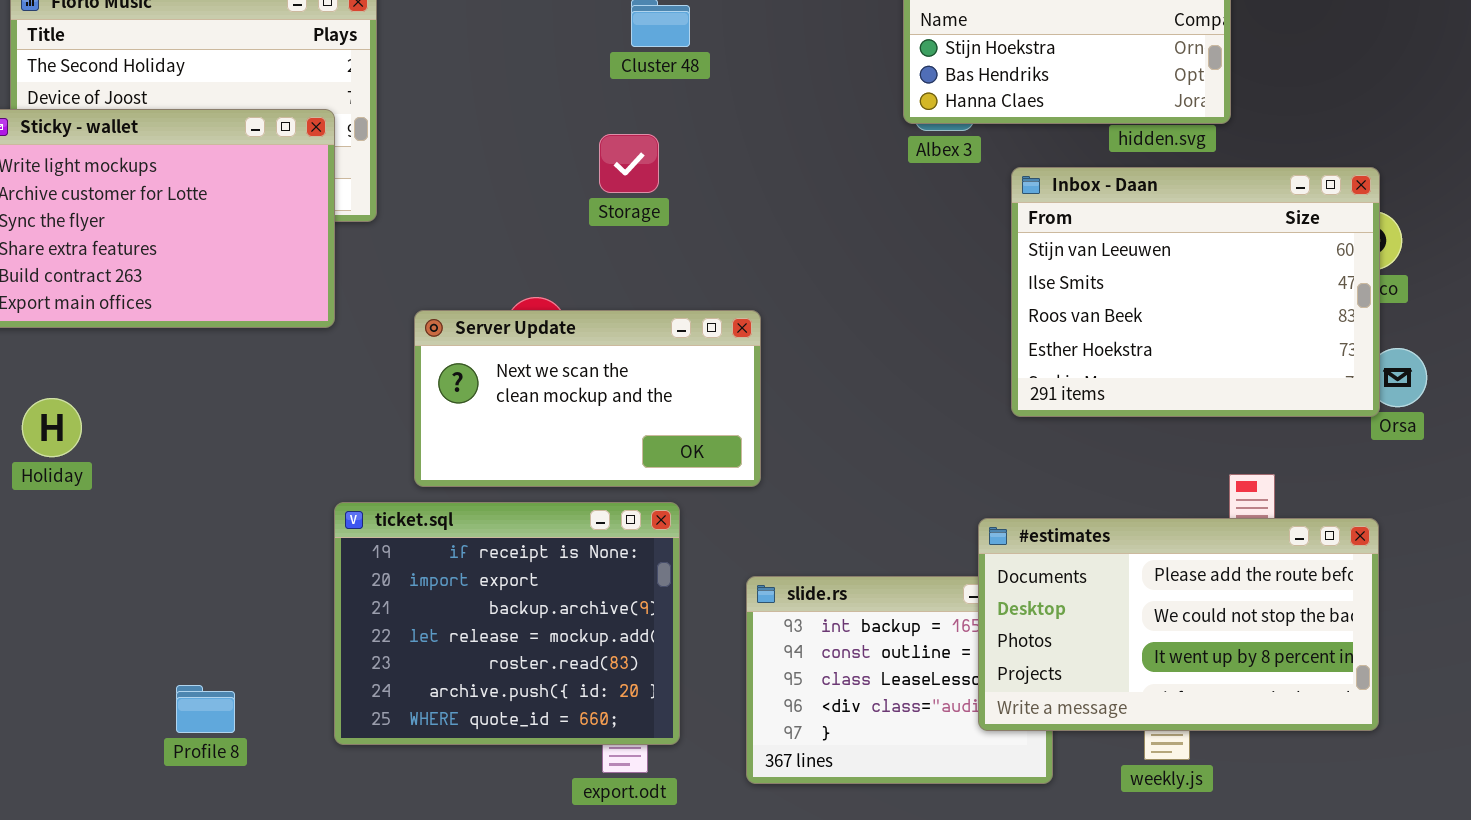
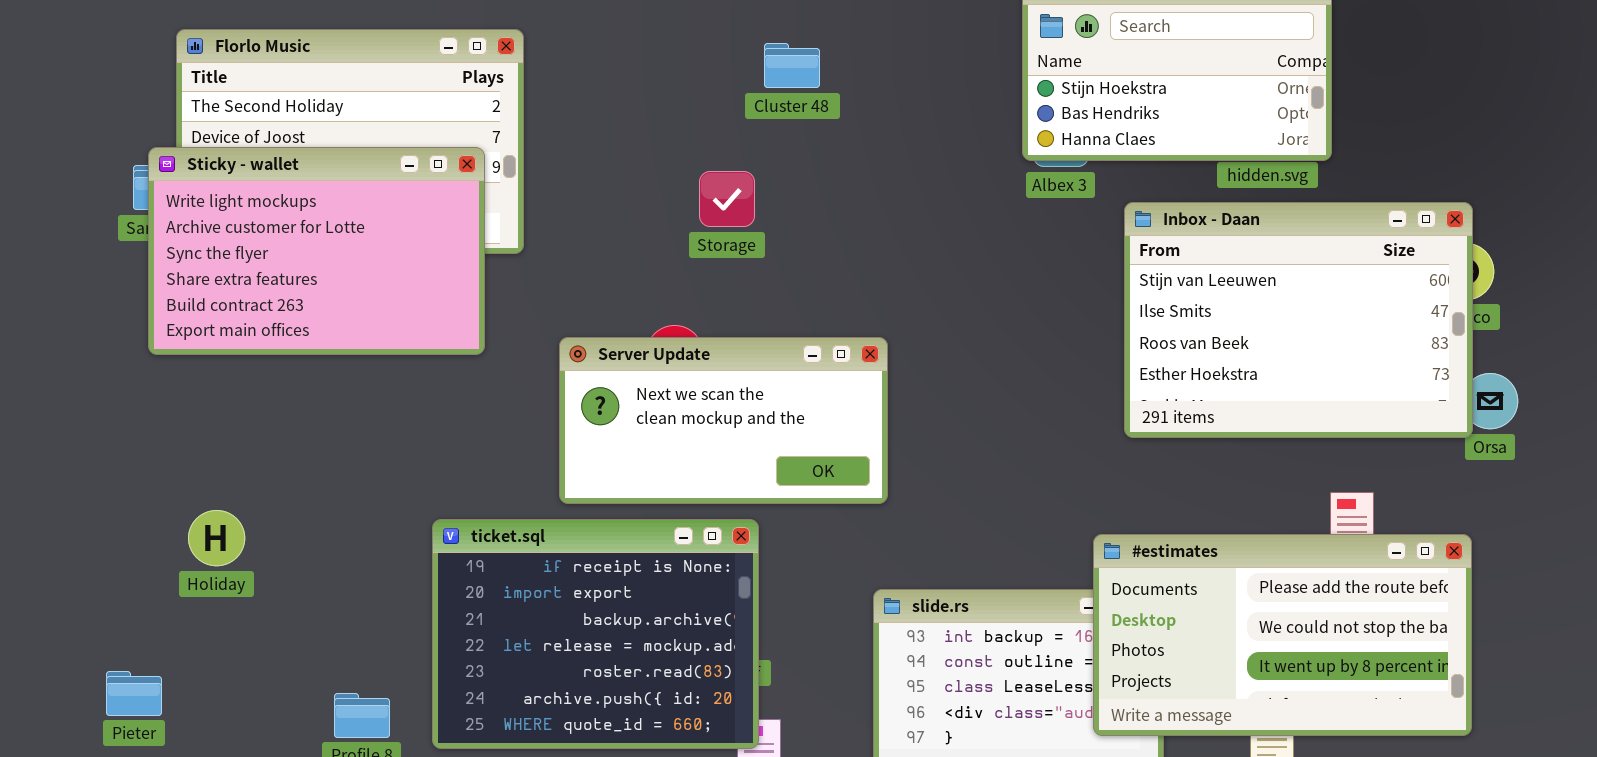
Storage: [599,134,659,193] -> [699,171,755,227], moved
Holiday: [22,398,82,457] -> [188,510,245,566], moved
ticket.sql: [334,502,680,745] -> [432,519,759,749], moved

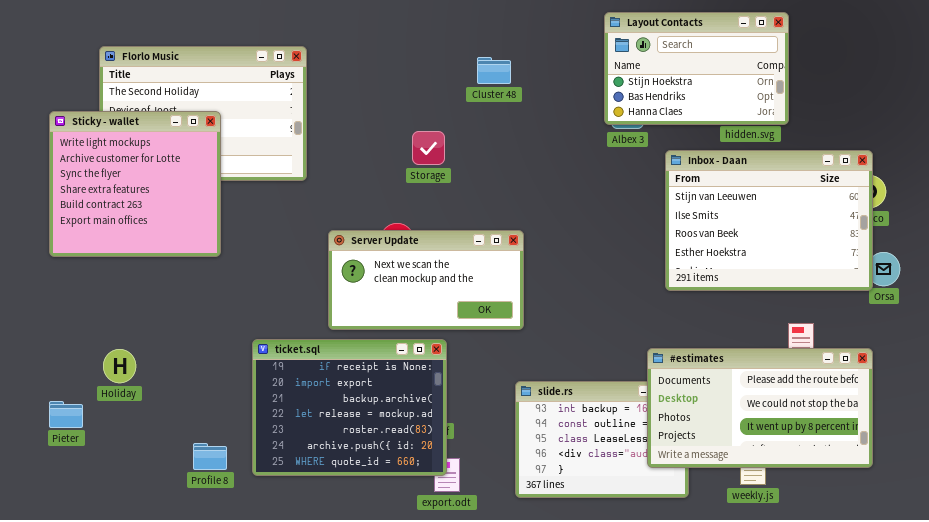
Cluster 48: [764,43,820,88] -> [477,57,511,84], moved
Sticky - wallet: [148,147,485,355] -> [49,111,221,257], moved, resized
Holiday: [188,510,245,566] -> [103,349,136,383], moved
Pieter: [106,671,162,716] -> [49,401,83,428], moved

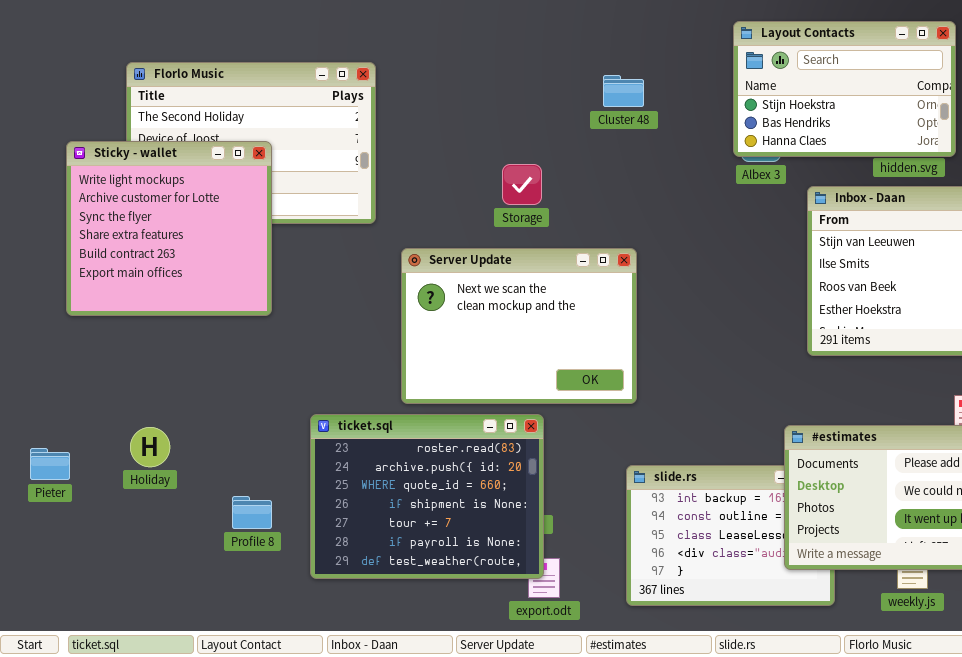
Cluster 48: [477,57,511,84] -> [603,75,644,107], moved
Server Update: [328,230,524,330] -> [401,248,637,404], resized
ticket.sql: [252,339,447,476] -> [310,414,544,579], scrolled down 4 rows
Pieter: [49,401,83,428] -> [30,448,70,480], moved
Profile 8: [193,443,227,470] -> [232,496,272,529], moved

